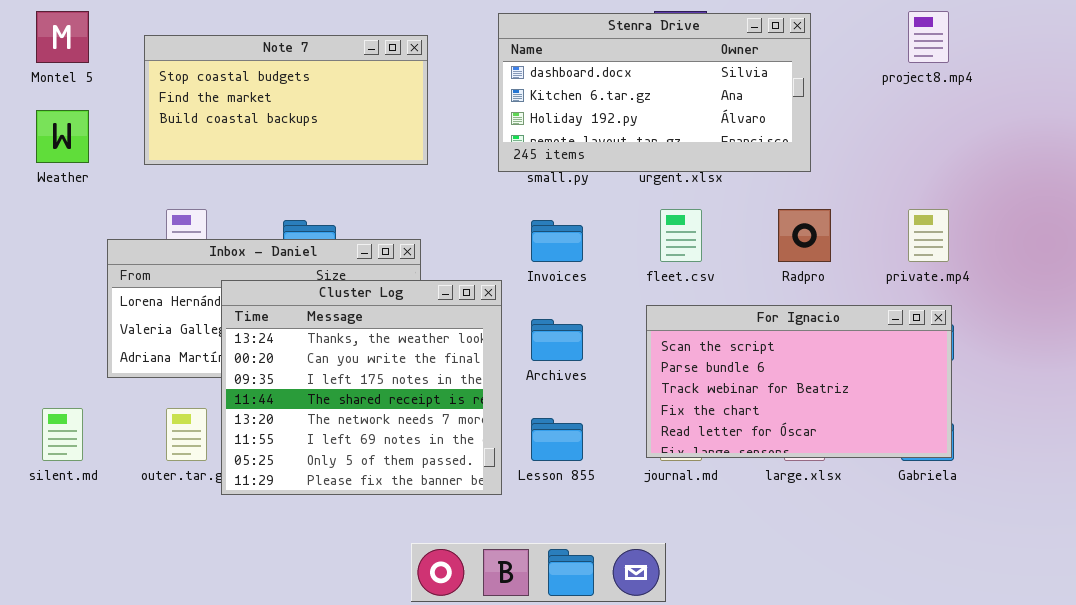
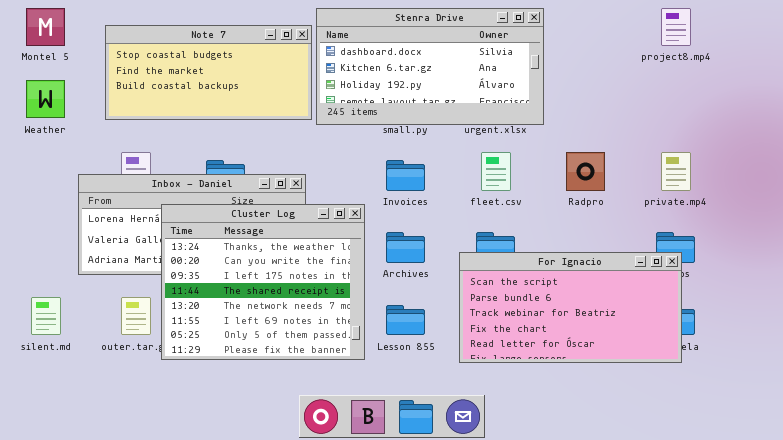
Stenra Drive: [498,13,811,172] -> [316,8,544,125], moved
For Ignacio: [646,305,952,458] -> [459,252,682,363], moved

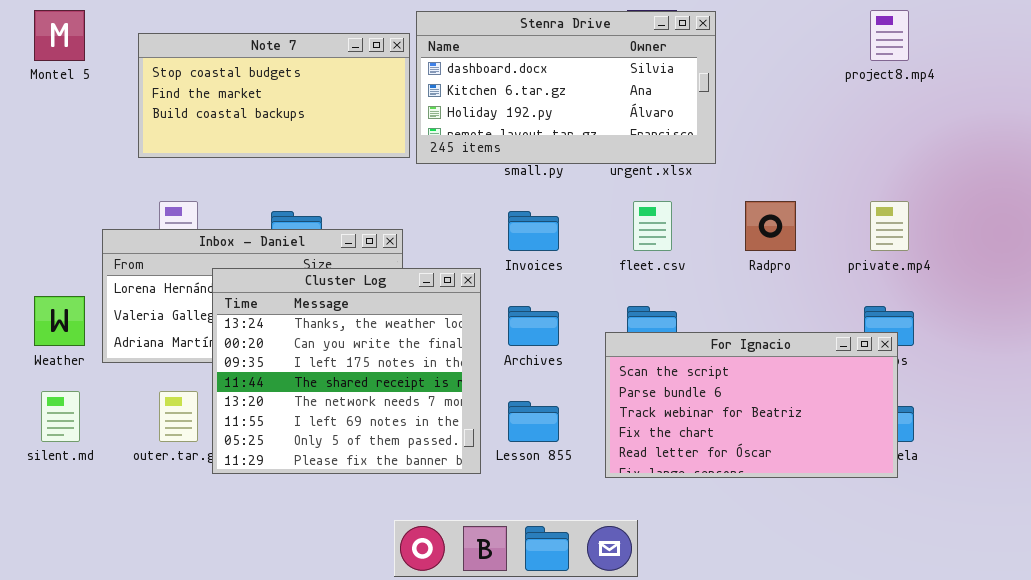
Weather: [26,80,65,118] -> [34,296,85,346], moved

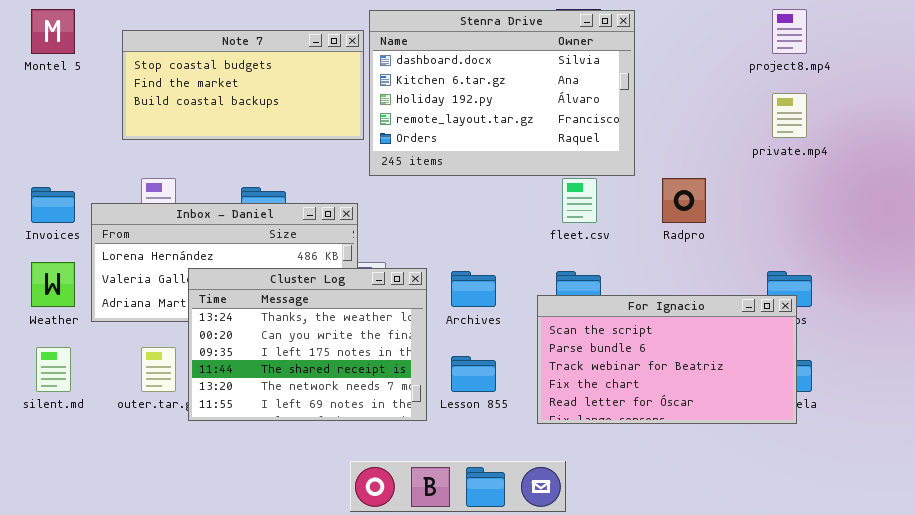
Stenra Drive: [416,11,716,164] -> [369,10,635,176], resized
private.mp4: [870,201,909,251] -> [772,93,807,138], moved
Invoices: [508,211,559,251] -> [31,187,75,223], moved
Cluster Log: [212,268,481,474] -> [188,268,427,421], resized

